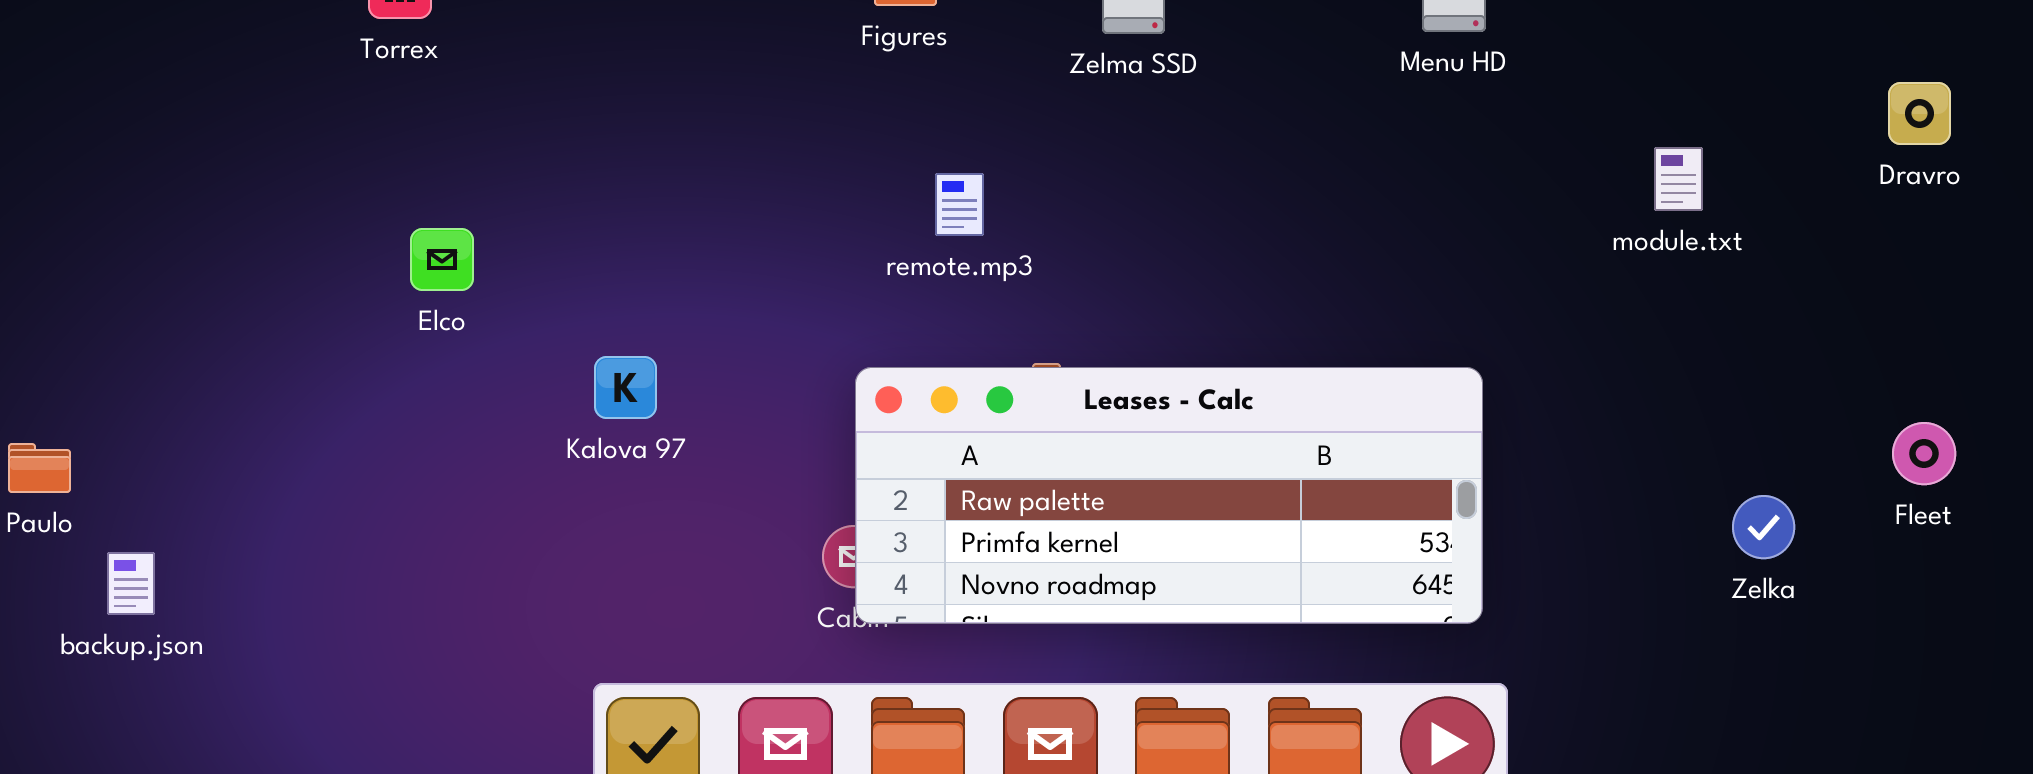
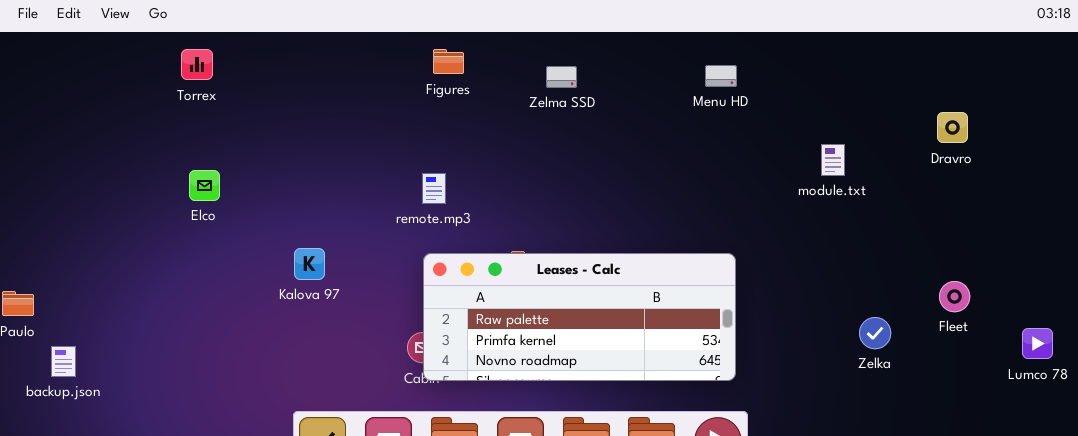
remote.mp3: [935,173,984,236] -> [422,173,446,204], moved
Elco: [410,228,474,291] -> [189,170,220,201], moved

